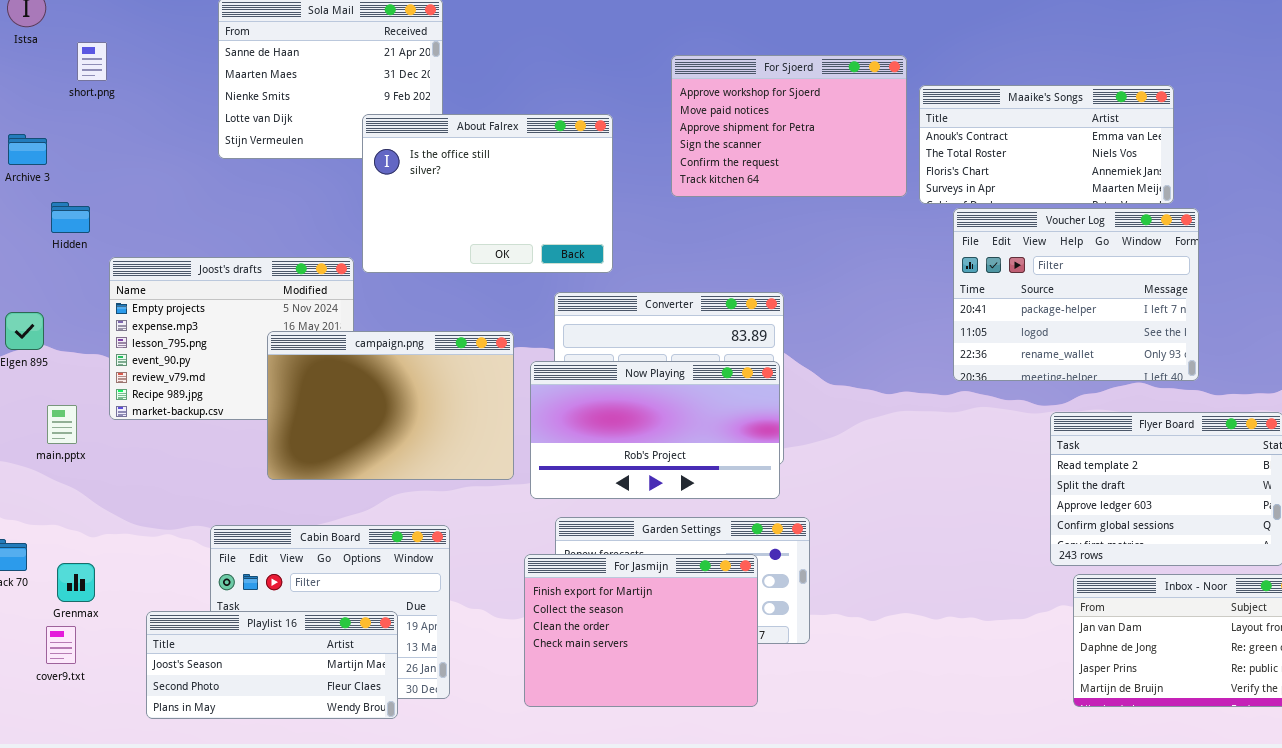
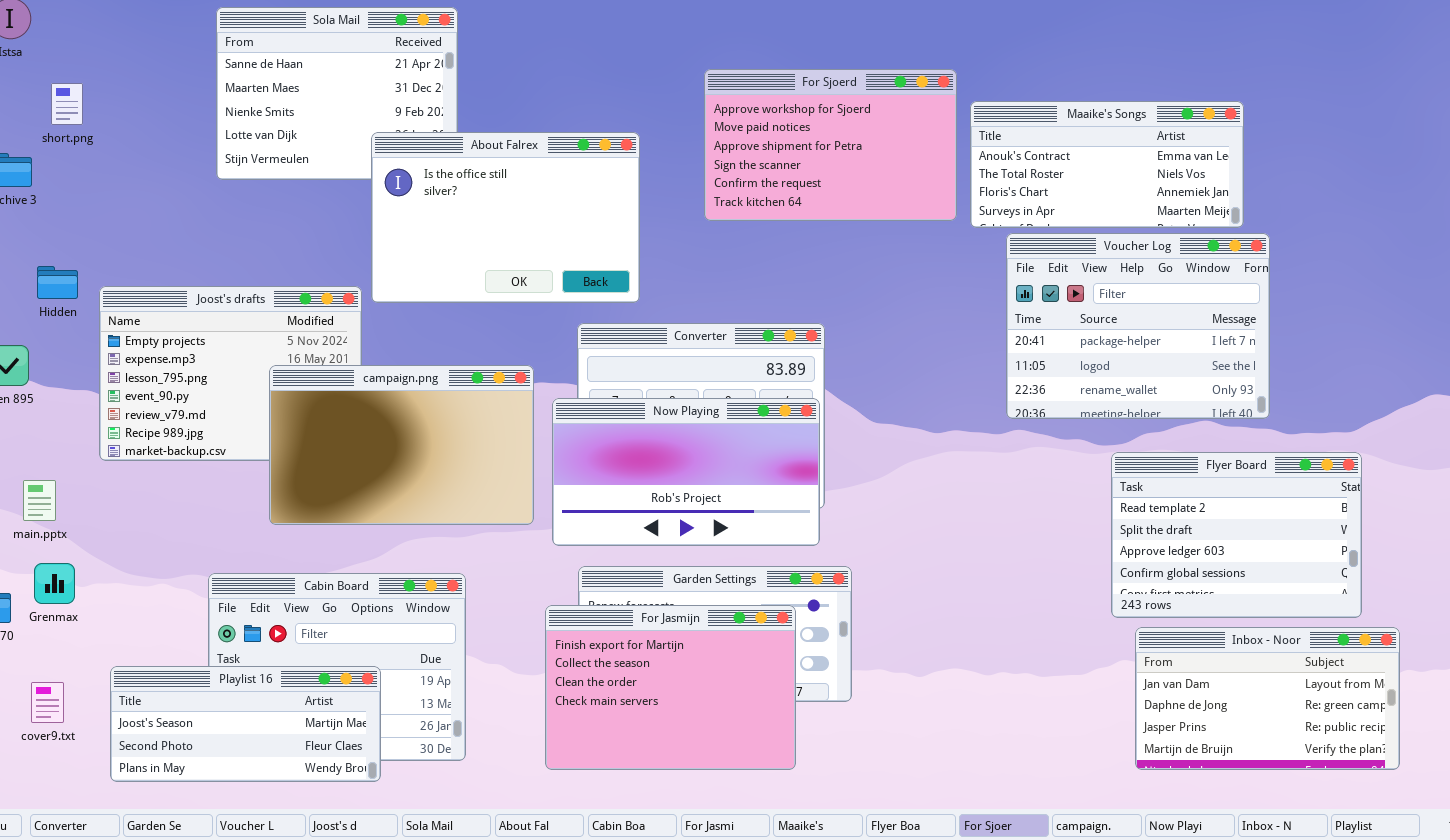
short.png: [77,42,107,81] -> [51,83,83,125], moved
Hidden: [51,202,90,233] -> [37,266,78,299], moved
main.pptx: [47,405,77,444] -> [23,480,56,521], moved
Grenmax: [57,563,95,602] -> [34,563,75,604], moved
Playlist 16: [146,611,398,719] -> [110,666,381,782], moved

